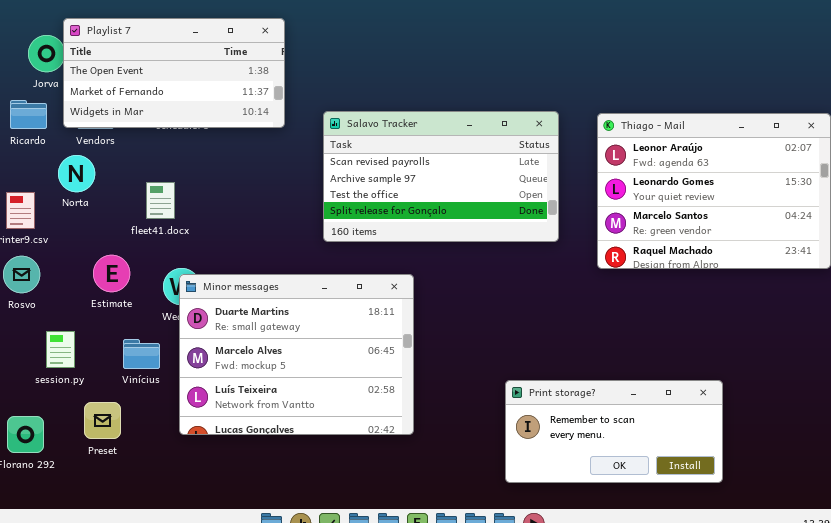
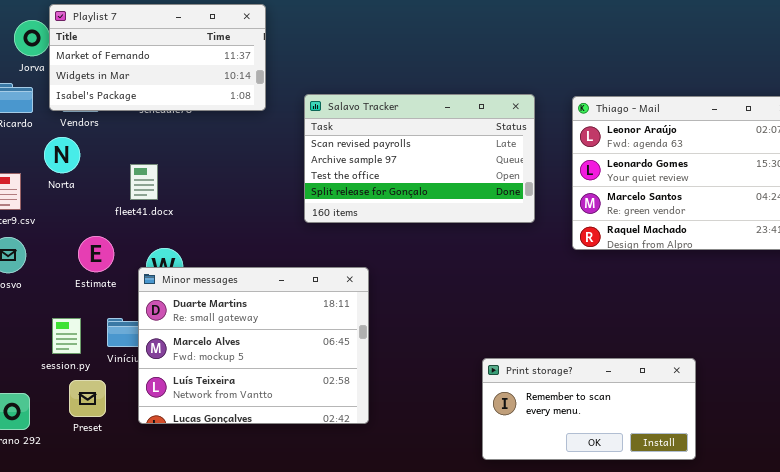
Playlist 7: [63,18,285,128] -> [49,4,266,111], scrolled down 1 row
Minor messages: [179,274,414,435] -> [138,267,369,424], moved
session.py: [46,331,75,368] -> [52,318,81,354], moved

